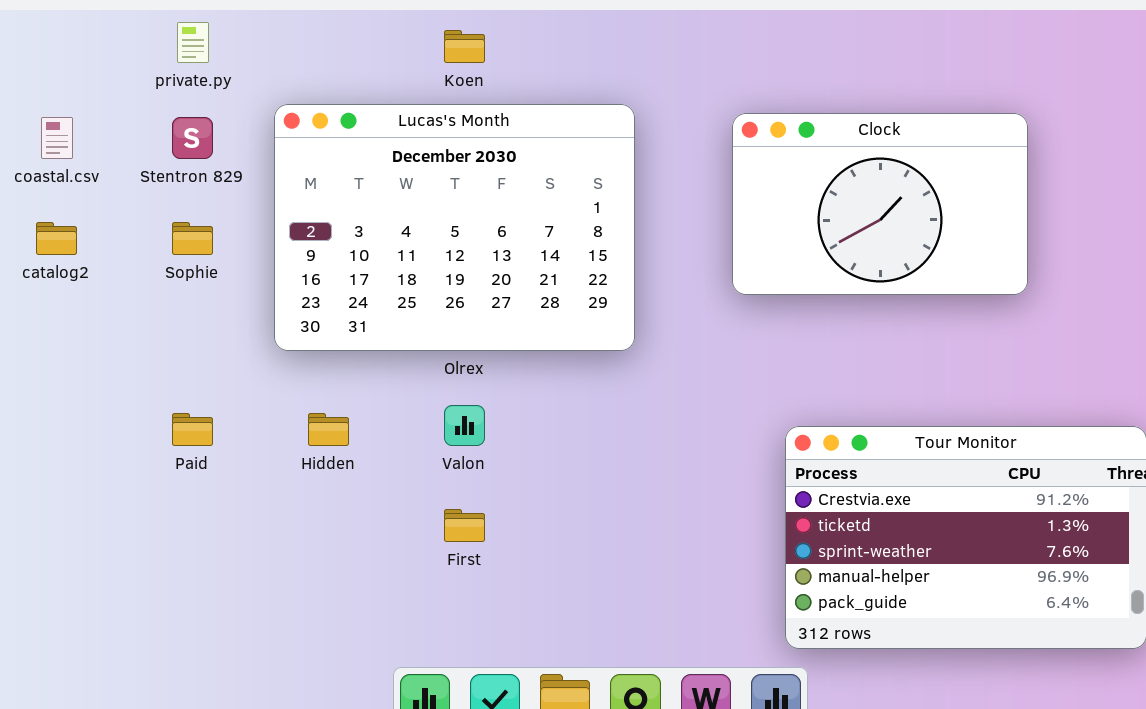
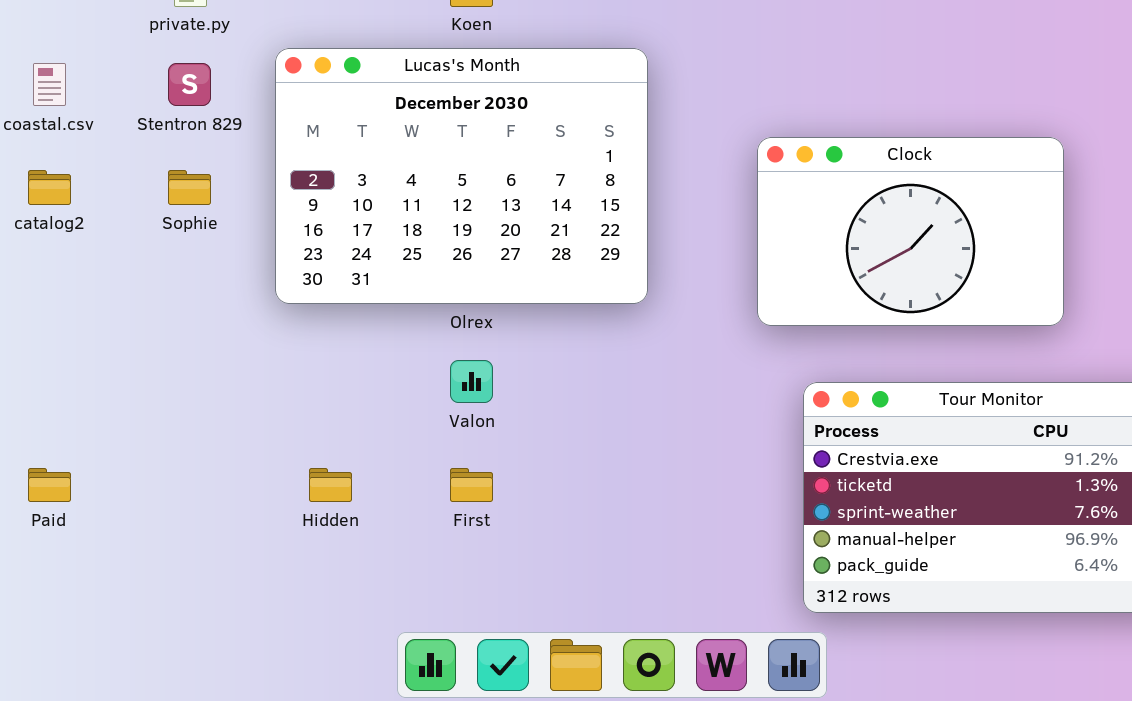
Clock: [732,113,1028,295] -> [757,137,1064,326], moved
Paid: [172,413,213,446] -> [28,468,71,502], moved
Hidden: [308,413,349,446] -> [309,468,352,502], moved

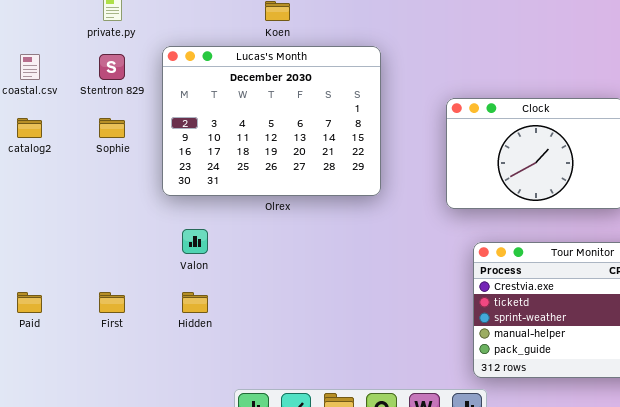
Valon: [450,360,493,403] -> [182,229,208,254], moved
First: [450,468,493,502] -> [99,292,125,313], moved

